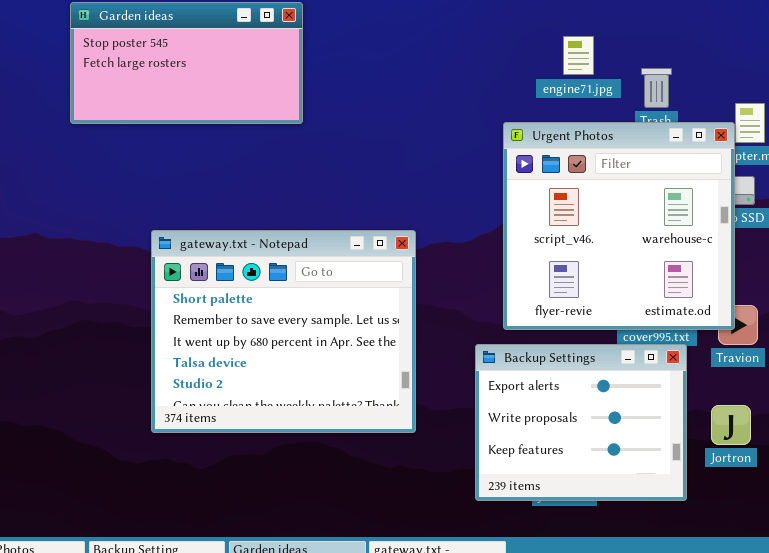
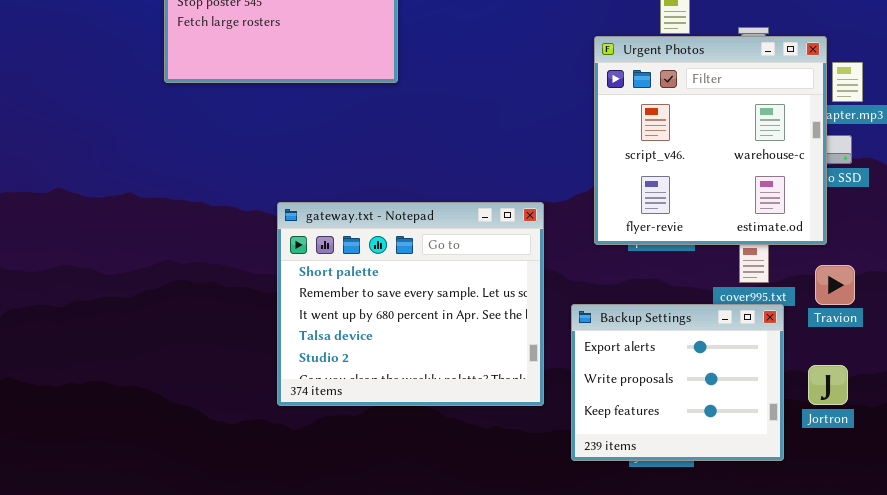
Urgent Photos: [503,122,735,330] -> [594,36,827,245], moved
gateway.txt - Notepad: [151,230,416,433] -> [277,202,544,406], moved

